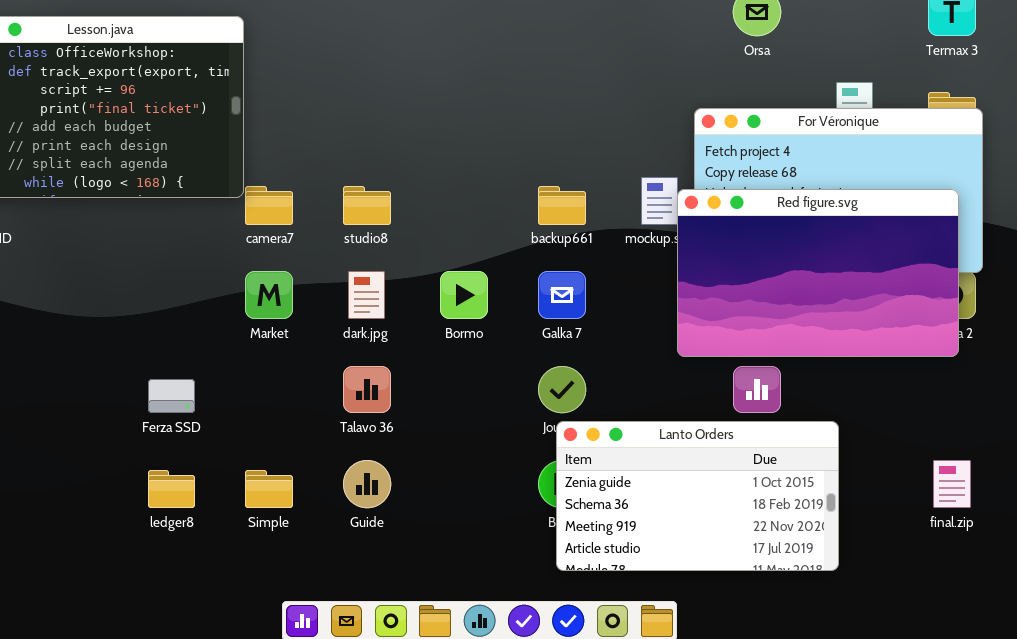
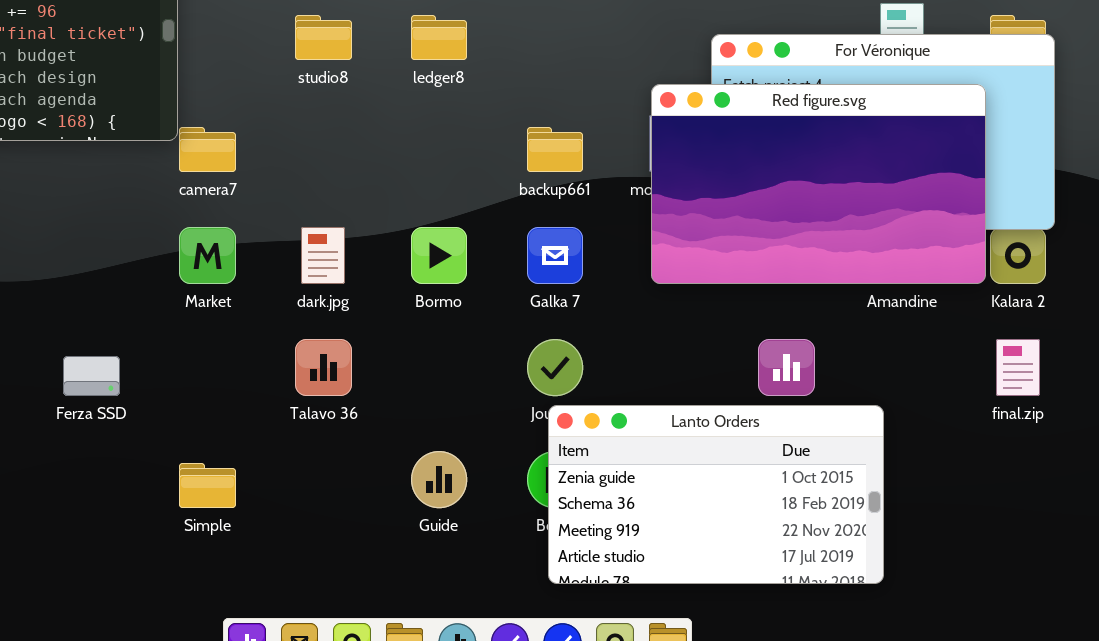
studio8: [343,186,391,225] -> [295,15,352,60], moved
Red figure.svg: [677,189,959,357] -> [651,84,986,284], moved
Guide: [343,460,391,508] -> [411,451,467,508], moved
final.zip: [933,460,971,508] -> [996,339,1040,396], moved
ledger8: [148,470,195,508] -> [411,15,467,60], moved

